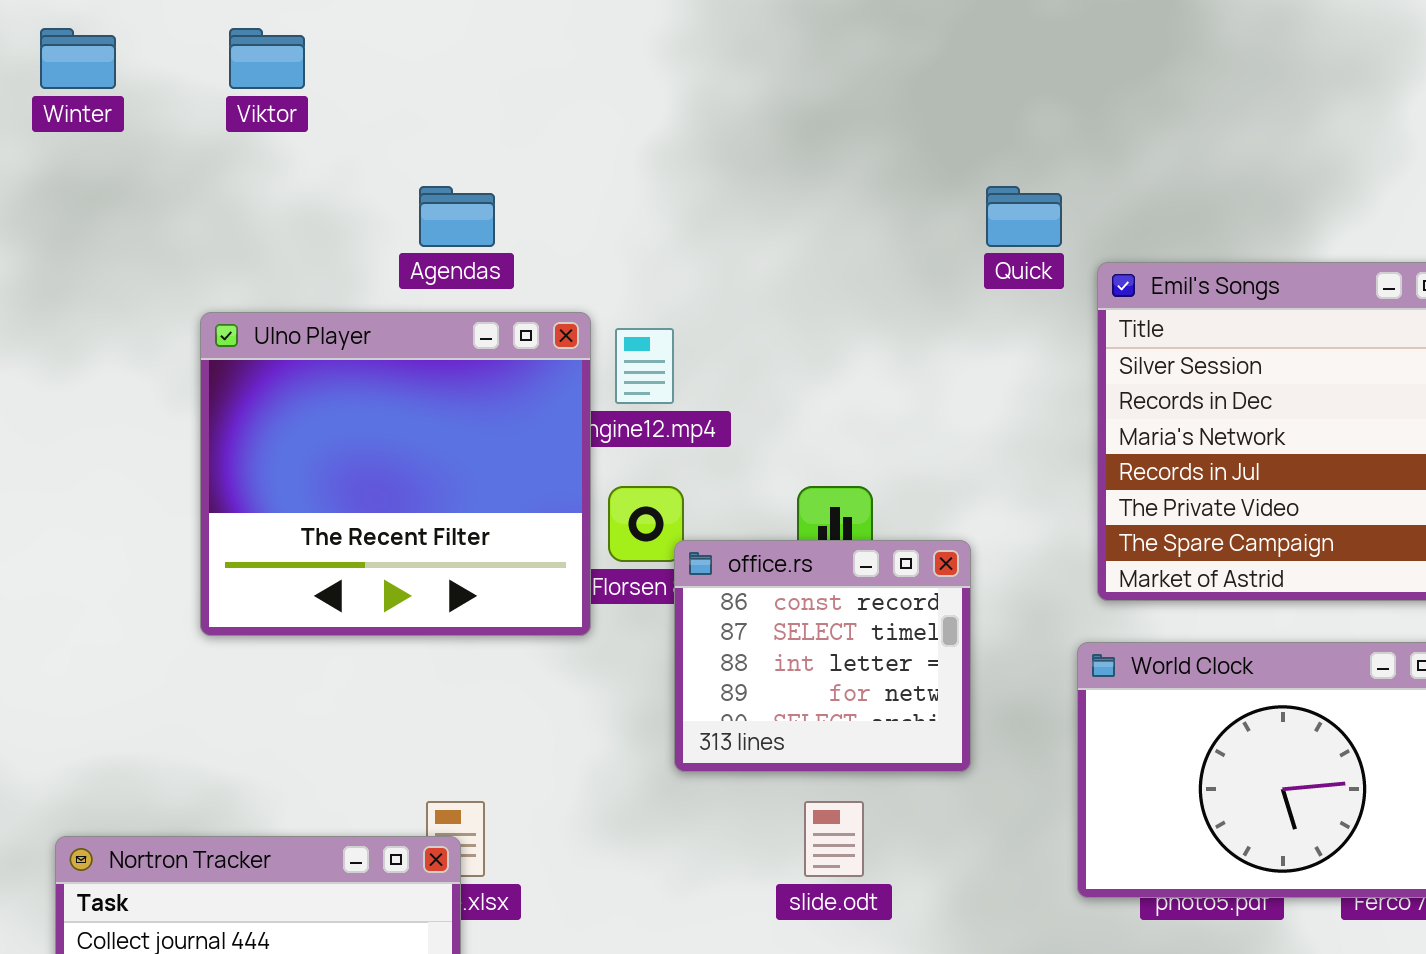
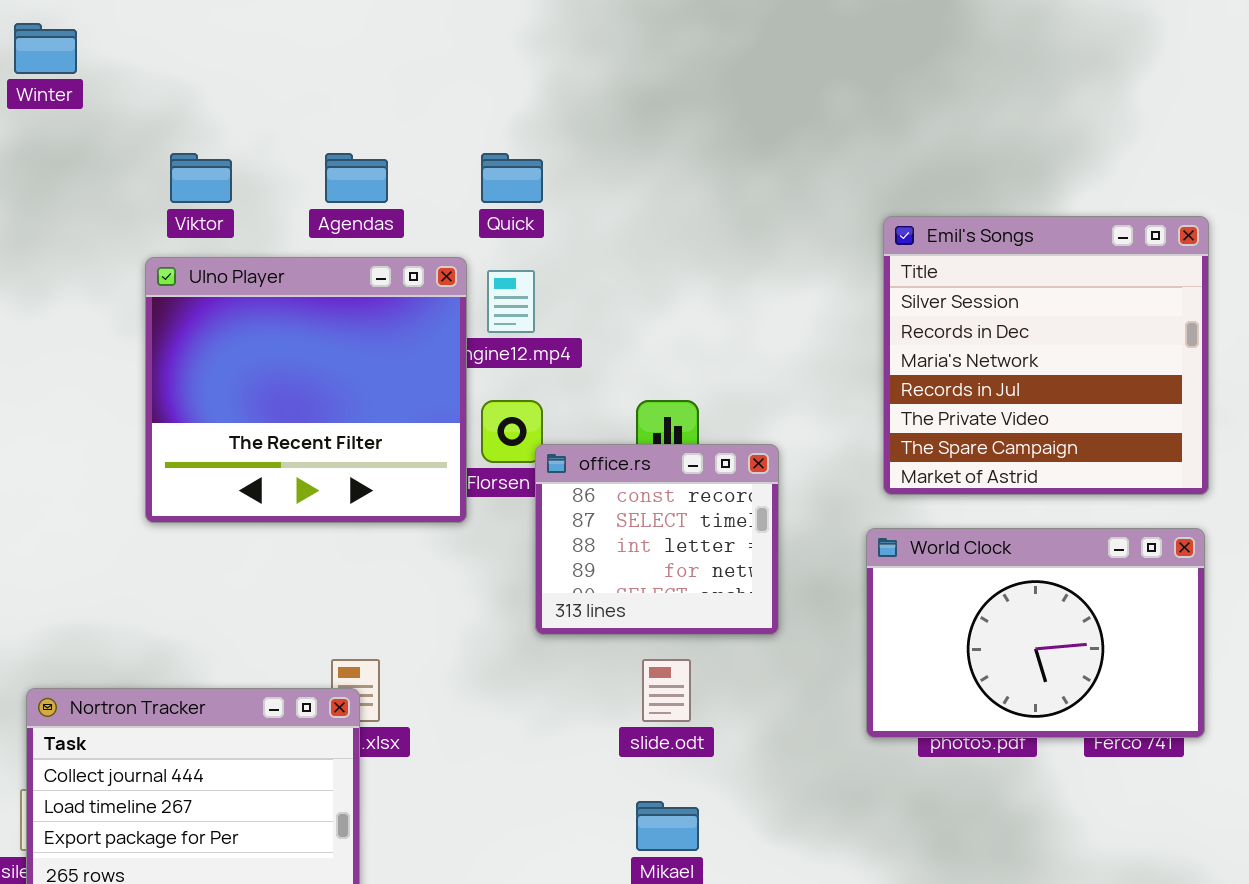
Viktor: [229,28,305,89] -> [170,153,232,203], moved
Quick: [986,186,1062,247] -> [481,153,543,203], moved

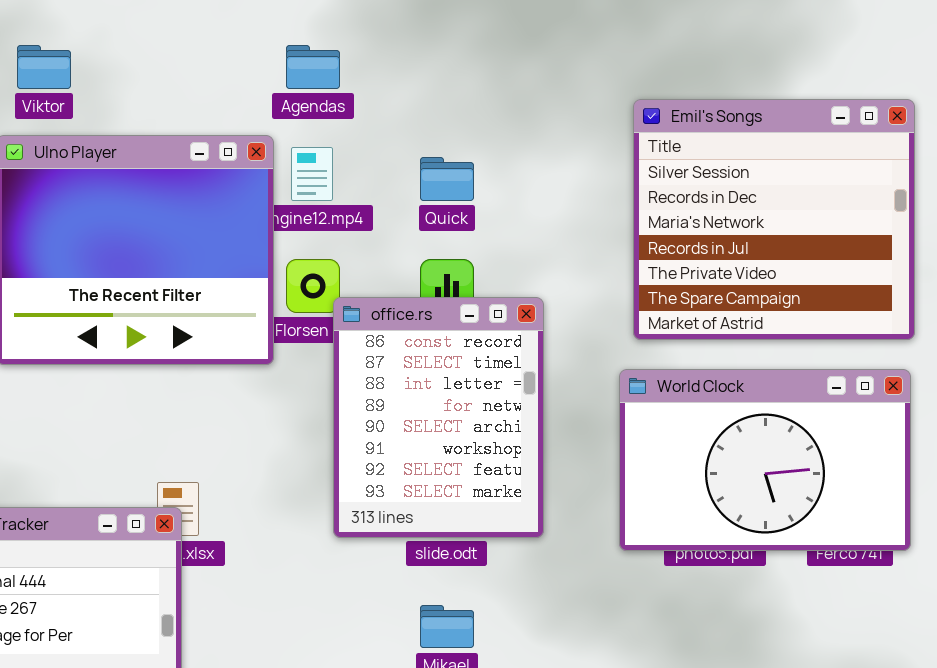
Agendas: [325,153,388,203] -> [286,45,340,89], moved
Quick: [481,153,543,203] -> [420,157,474,201], moved
office.rs: [535,444,779,635] -> [333,297,544,538], resized

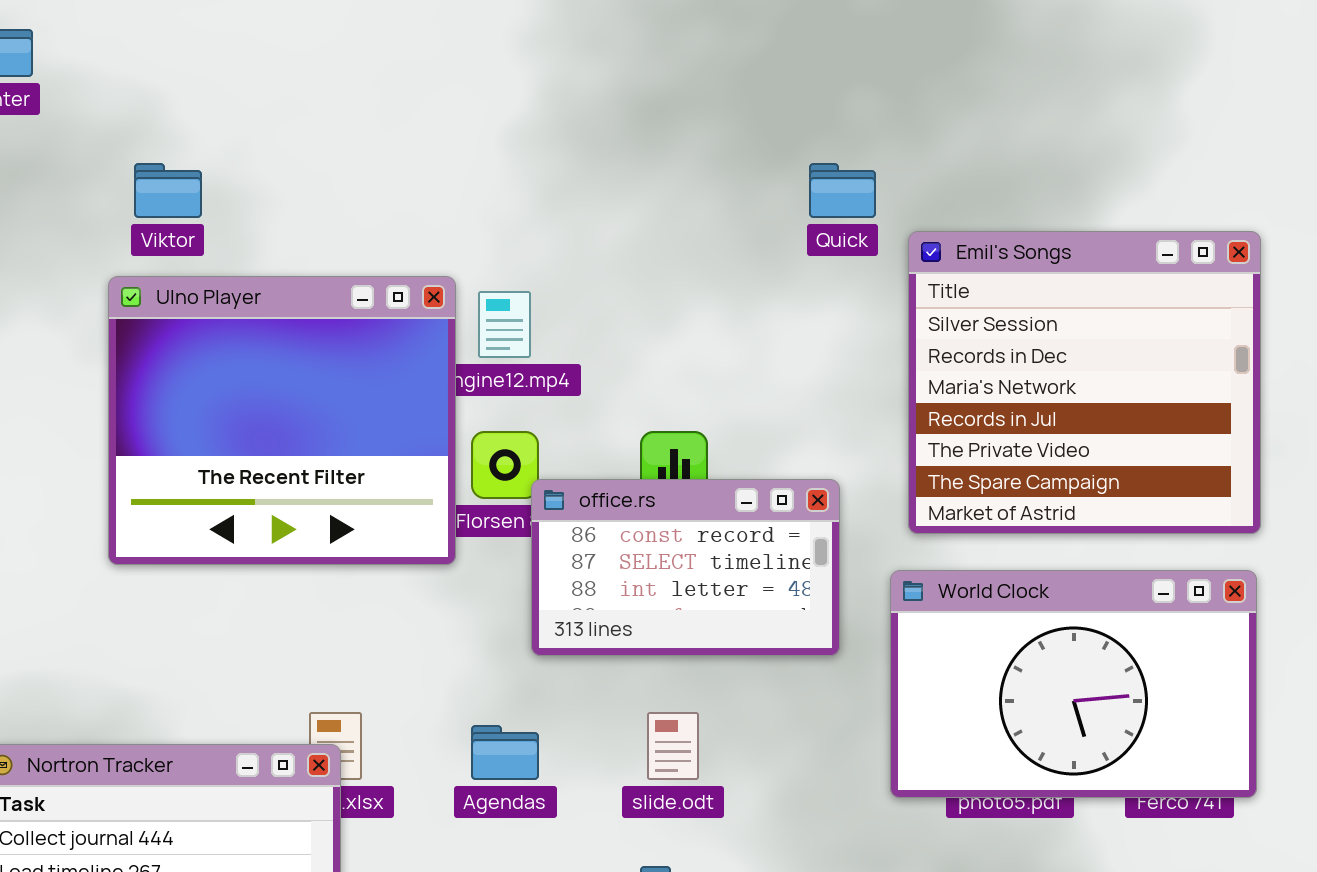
Agendas: [286,45,340,89] -> [471,725,539,780], moved
Quick: [420,157,474,201] -> [809,163,876,218], moved
office.rs: [333,297,544,538] -> [531,479,840,656], resized

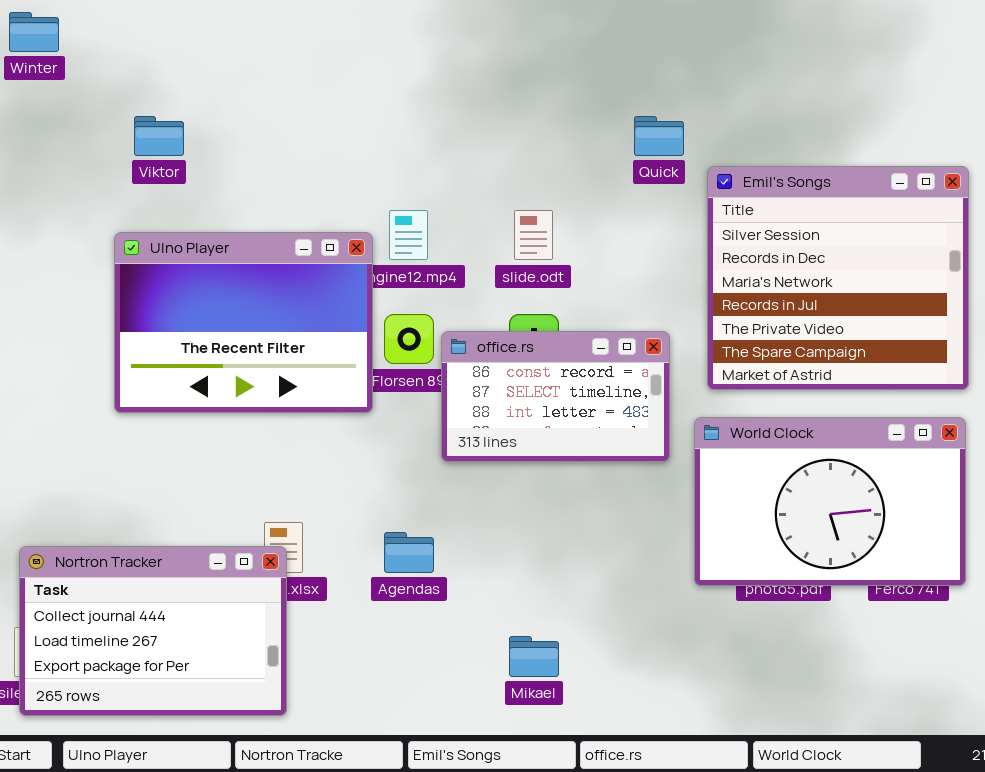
Ulno Player: [108,276,456,565] -> [114,232,373,413], resized
office.rs: [531,479,840,656] -> [441,331,670,462], moved
slide.odt: [647,712,699,780] -> [514,210,553,260], moved

